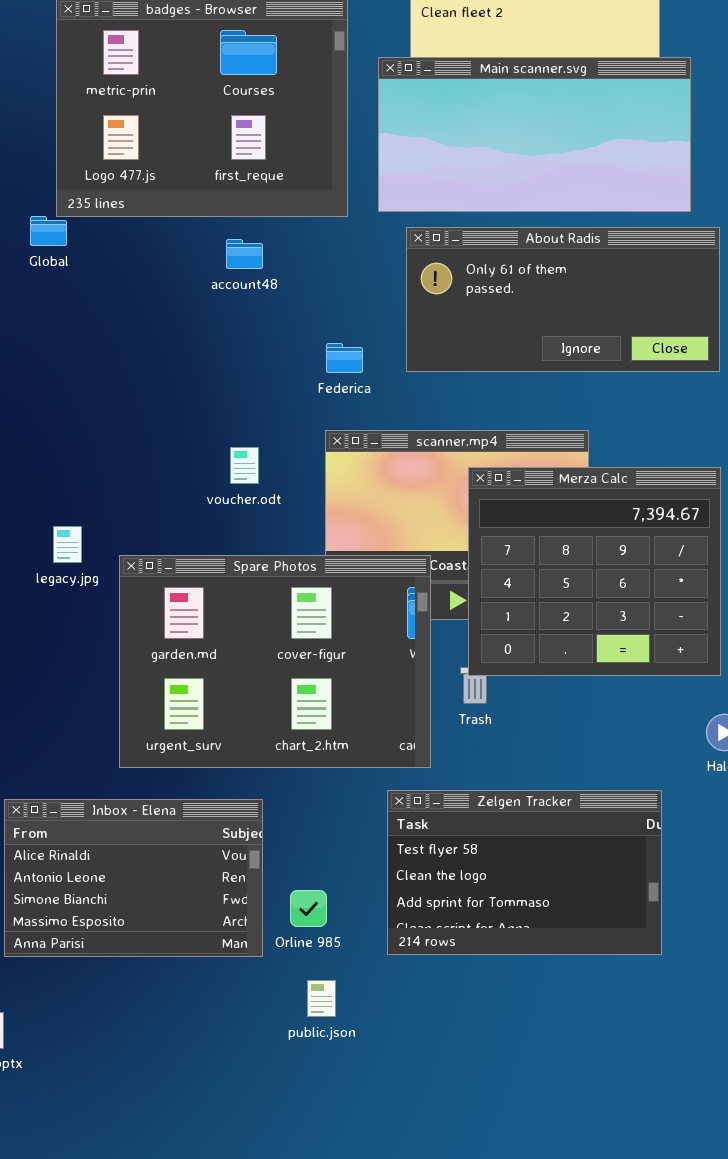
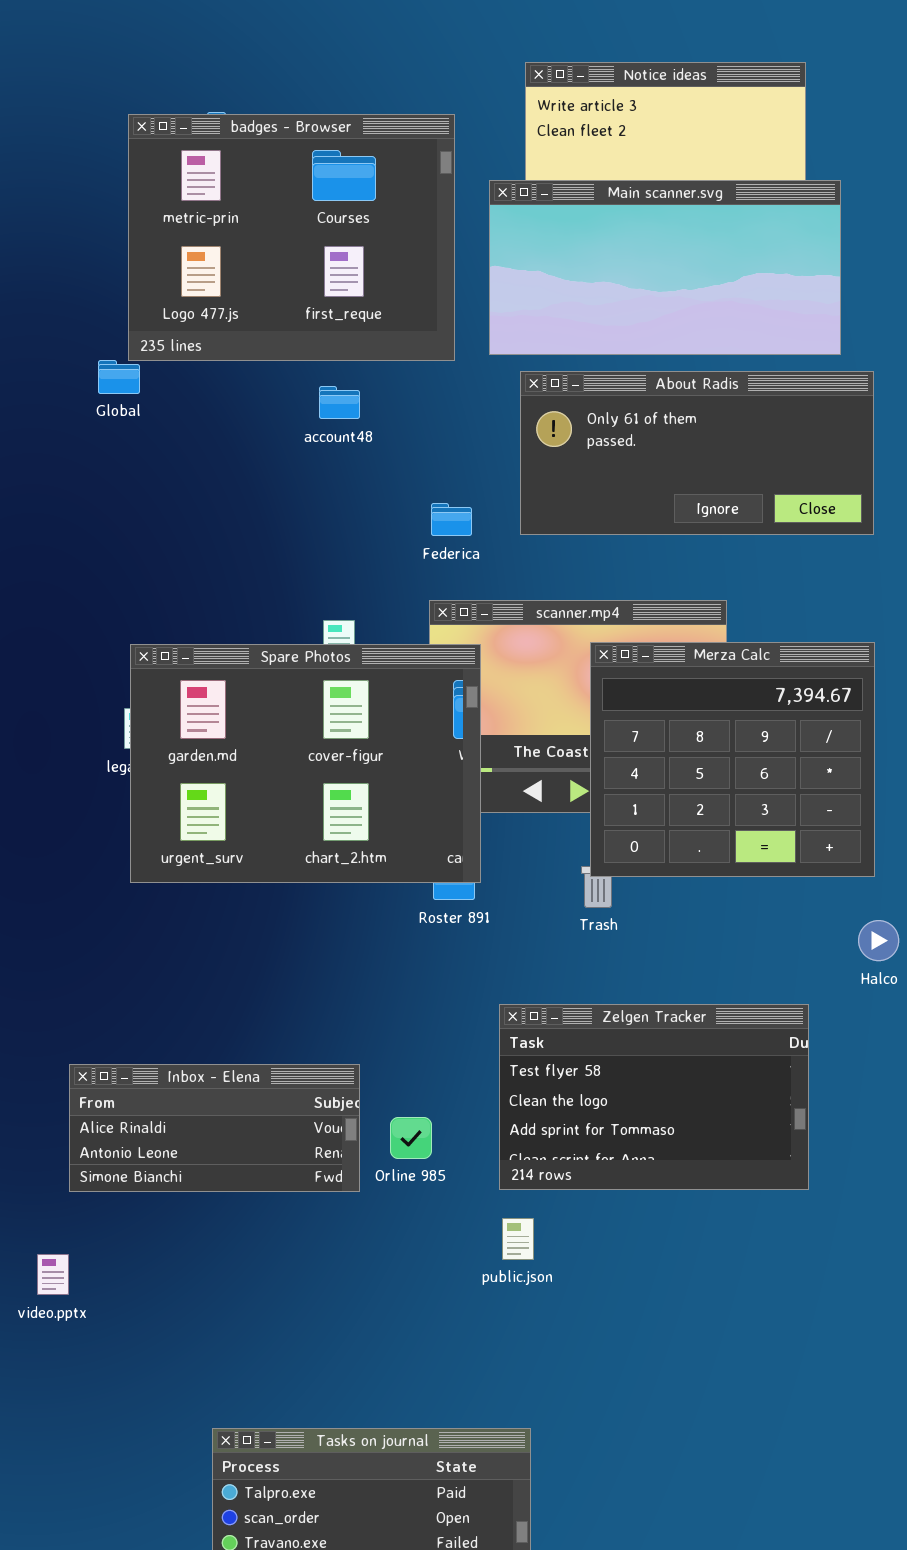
Spare Photos: [119,555,431,768] -> [130,644,481,883], moved
Inbox - Elena: [4,799,263,957] -> [69,1064,360,1192], resized
public.json: [307,980,336,1017] -> [502,1218,534,1260], moved

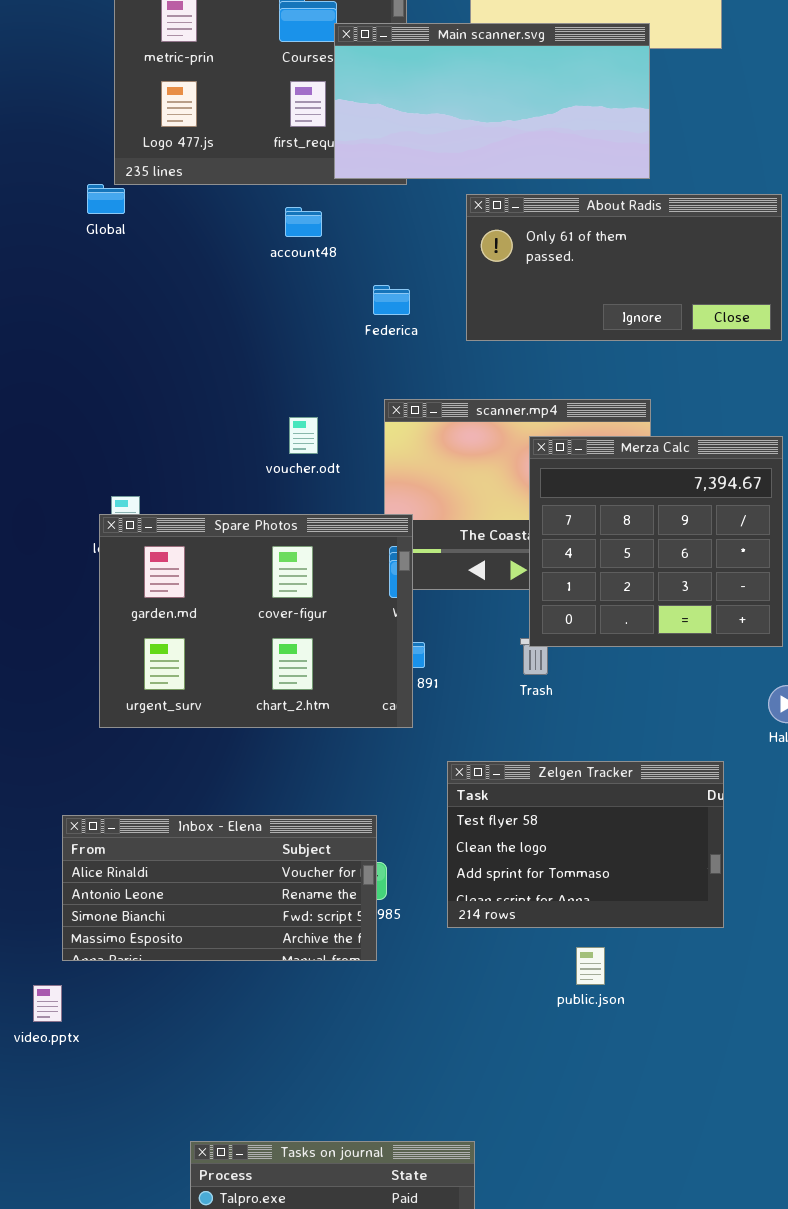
Main scanner.svg: [489,180,841,355] -> [334,23,650,179], moved
Federica: [431,503,472,536] -> [373,285,410,315], moved
Spare Photos: [130,644,481,883] -> [99,514,413,728], moved
Inbox - Elena: [69,1064,360,1192] -> [62,815,377,961], resized
public.json: [502,1218,534,1260] -> [576,947,605,985], moved

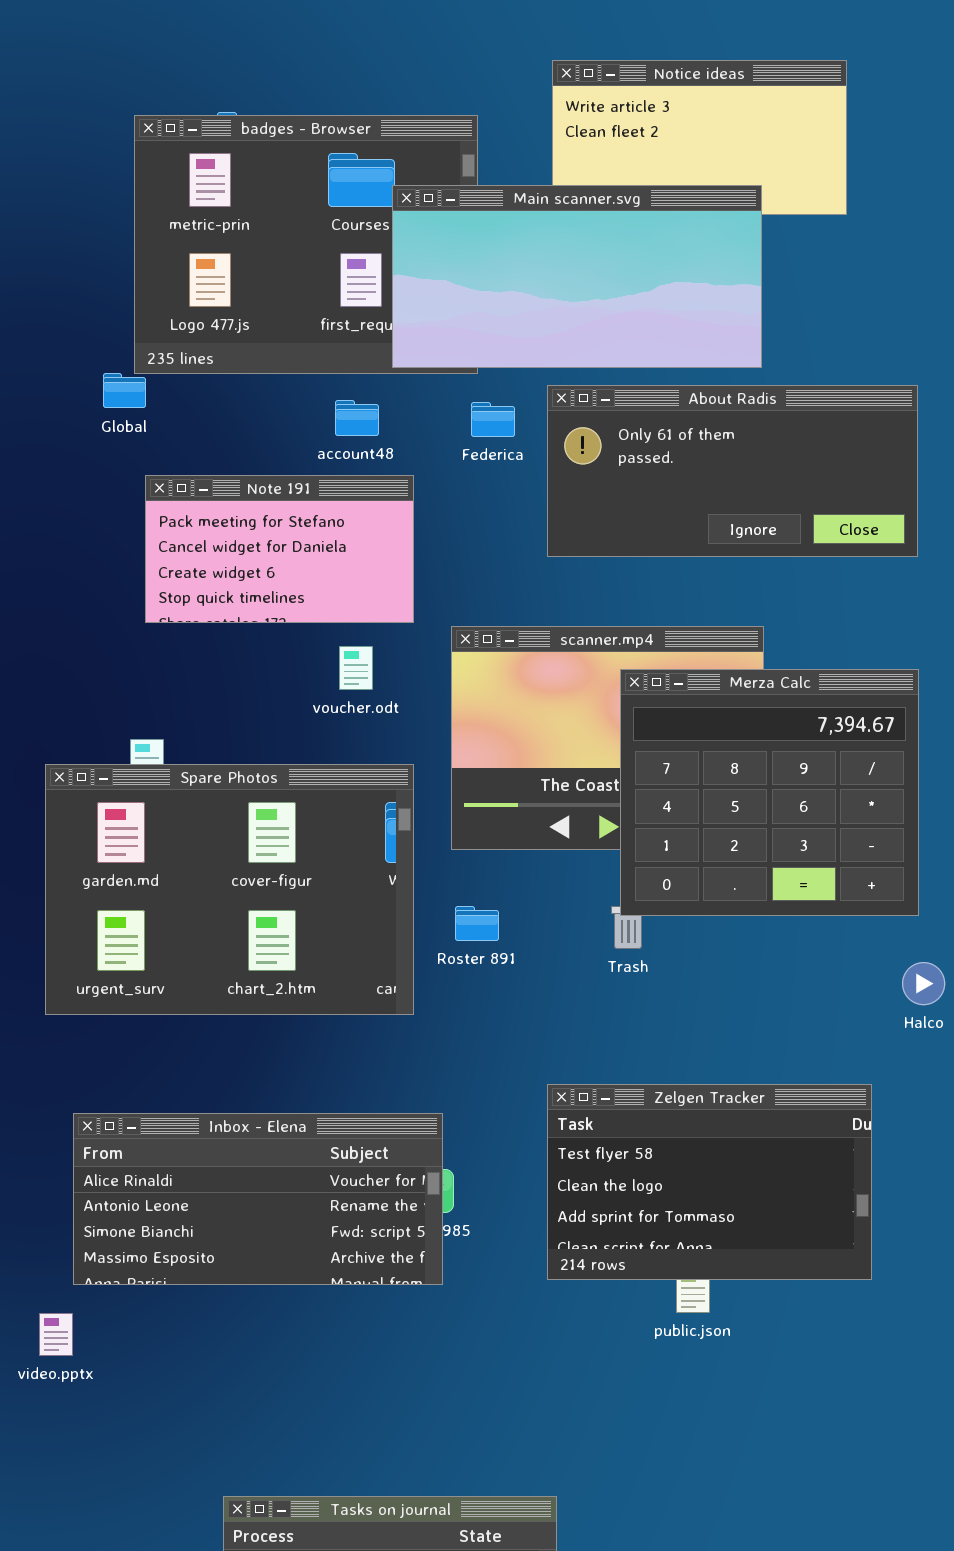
Note 191: none -> [145,475,414,623], opened
Federica: [373,285,410,315] -> [471,402,515,437], moved
Spare Photos: [99,514,413,728] -> [45,764,414,1015], moved
Zelgen Tracker: [447,761,724,928] -> [547,1084,872,1280], moved

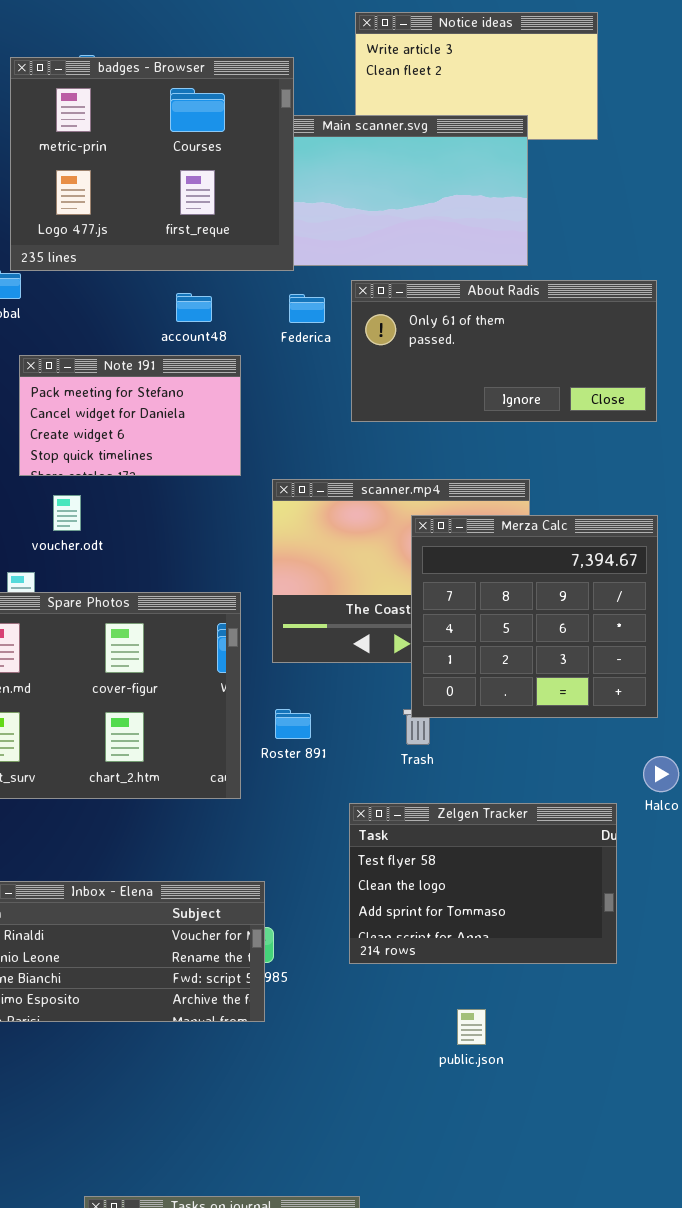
badges - Browser: [134,115,478,374] -> [10,57,294,271], raised
voucher.odt: [339,646,373,690] -> [53,495,81,531], moved
Zelgen Tracker: [547,1084,872,1280] -> [349,803,617,964], moved

